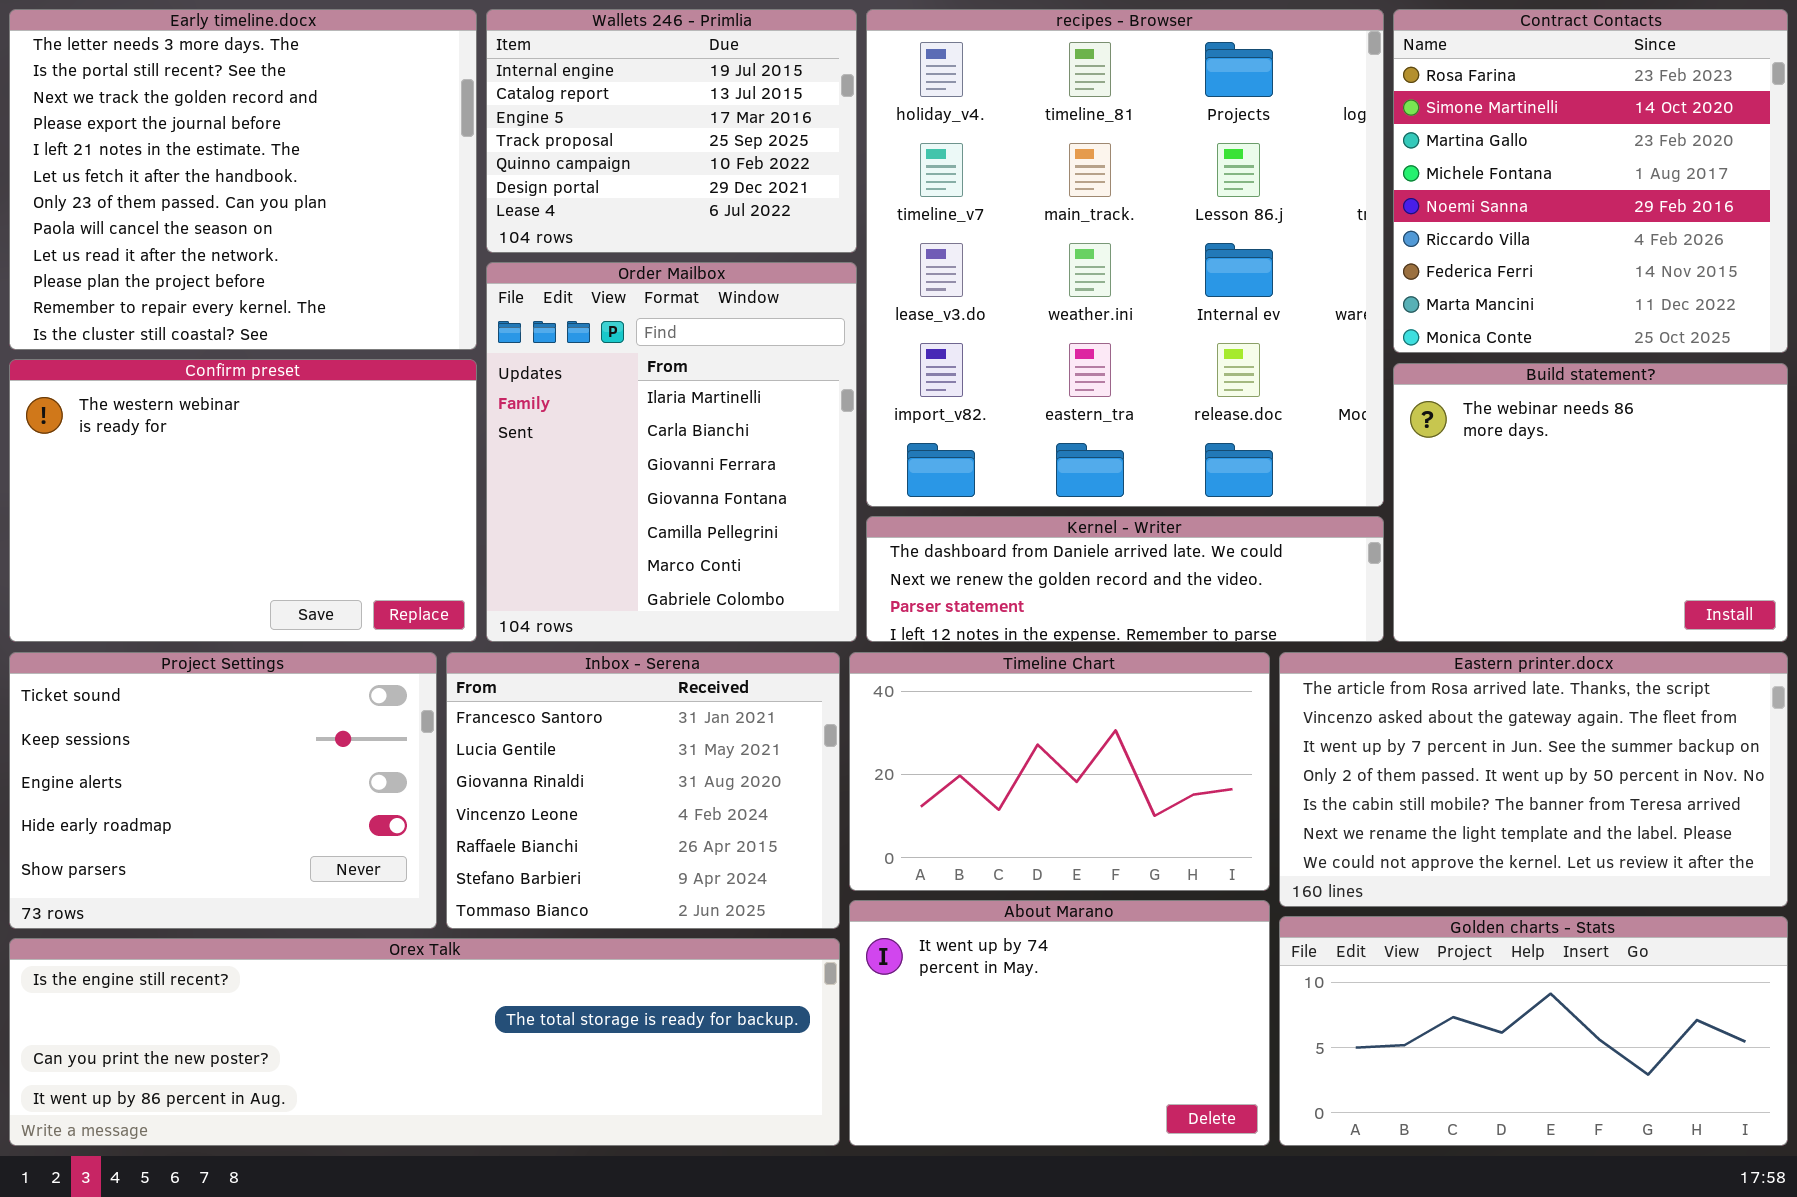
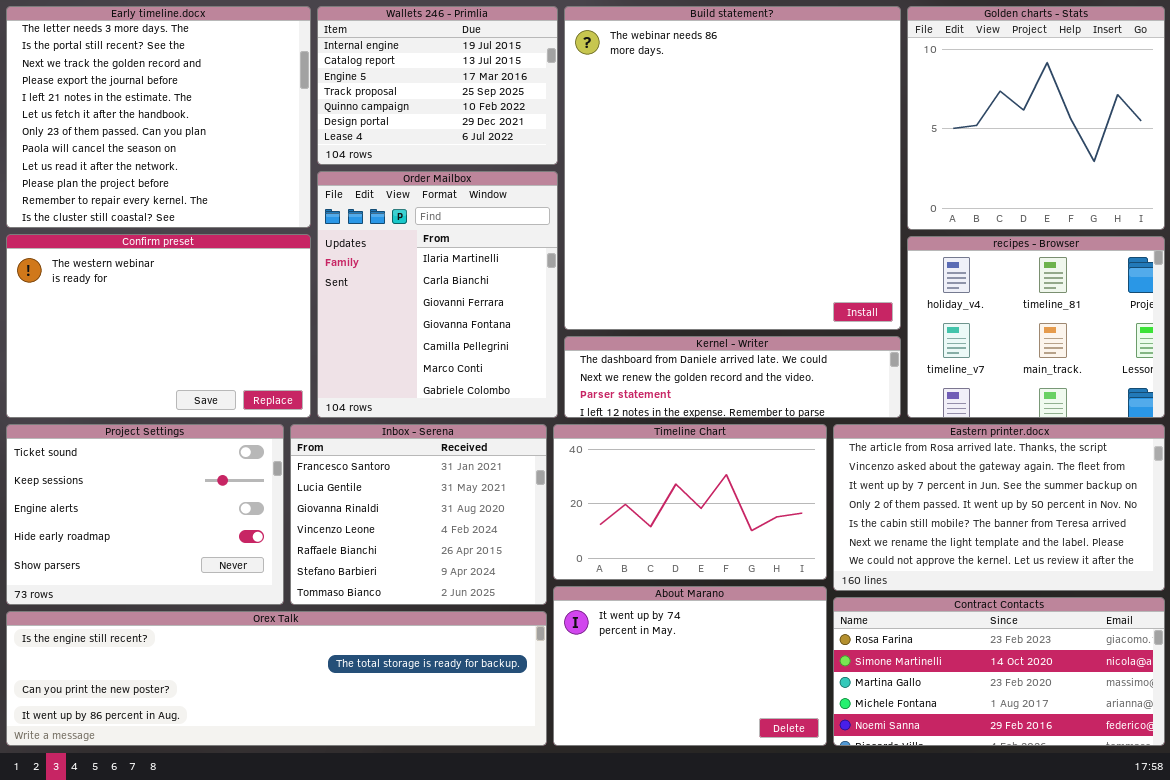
recipes - Browser: [866,9,1384,507] -> [907,236,1165,418], moved, resized
Contract Contacts: [1393,9,1788,353] -> [833,597,1165,746], moved, resized
Build statement?: [1393,363,1788,642] -> [564,6,901,330], moved, resized
Golden charts - Stats: [1279,916,1788,1146] -> [907,6,1165,230], moved, resized

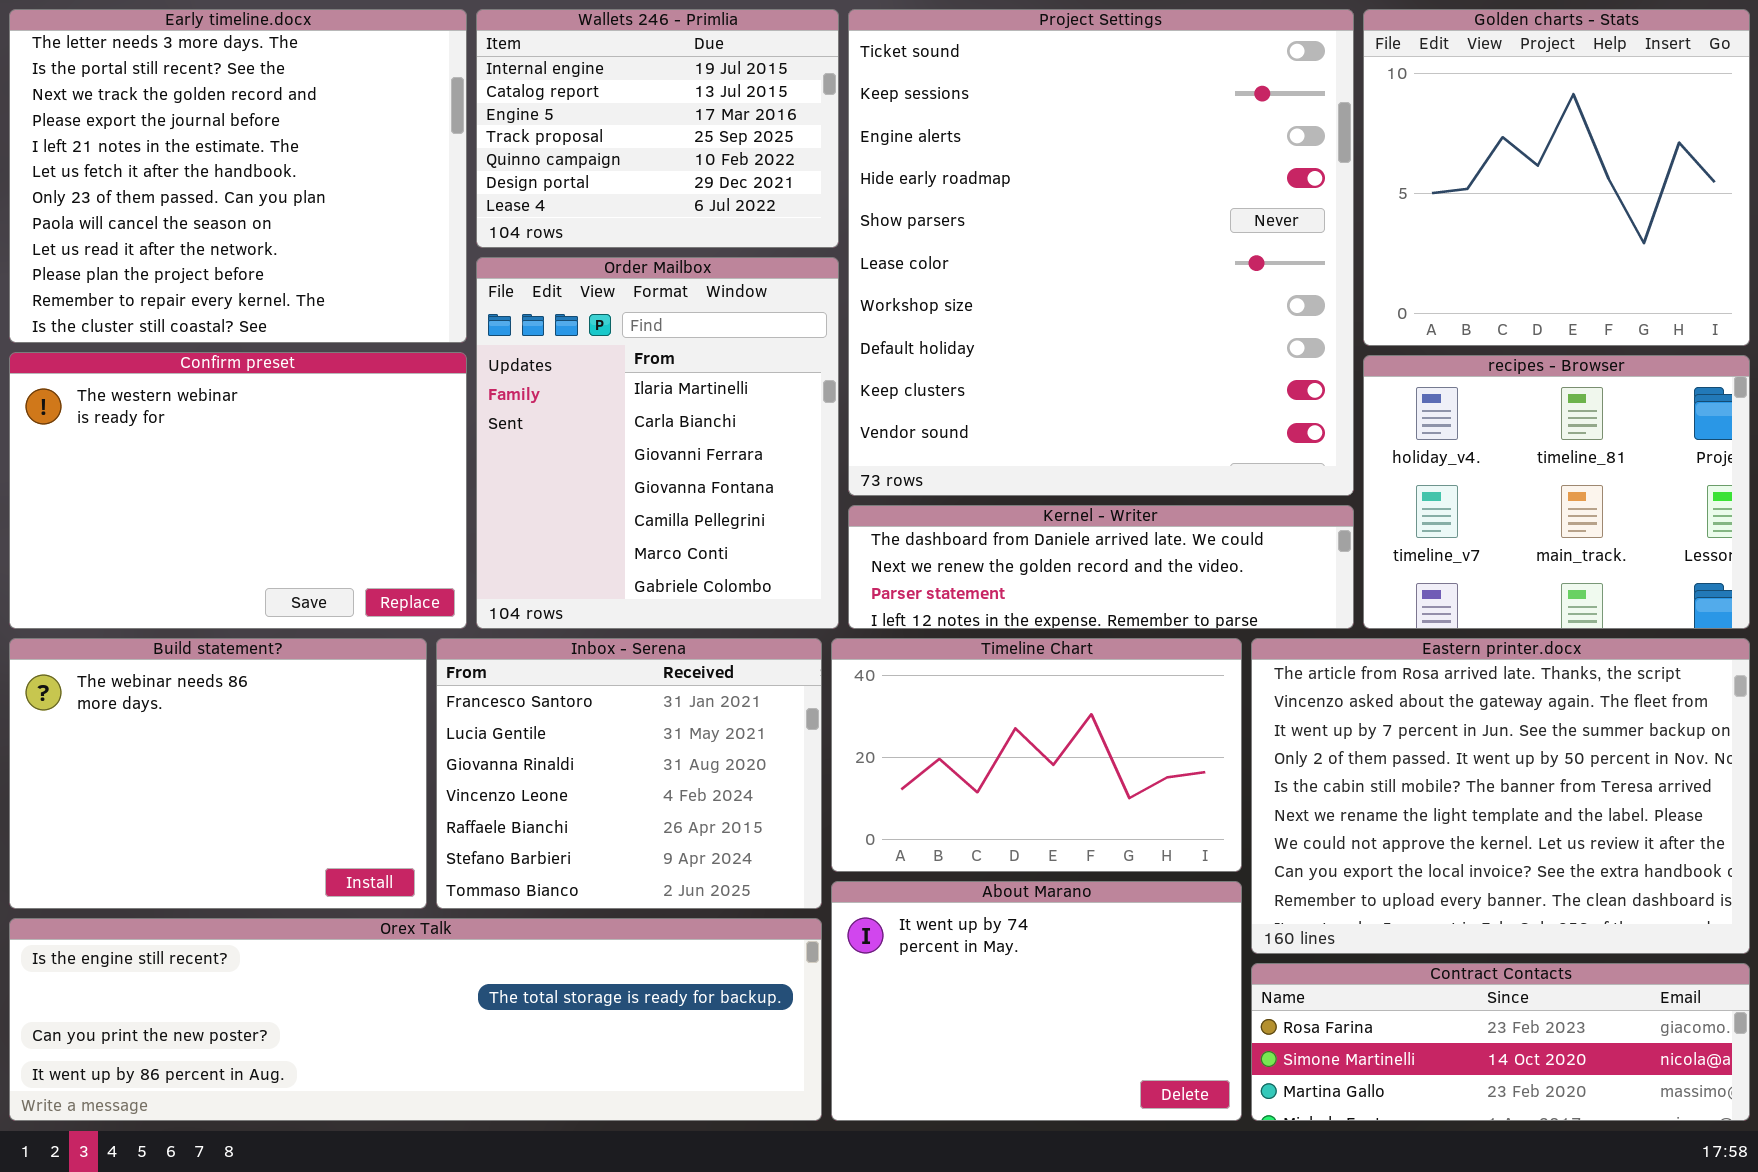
Build statement?: [564,6,901,330] -> [9,638,427,909], moved, resized
Project Settings: [6,424,284,605] -> [848,9,1354,496], moved, resized
Eastern printer.docx: [833,424,1165,591] -> [1251,638,1750,954], resized
Contract Contacts: [833,597,1165,746] -> [1251,963,1750,1121], resized

